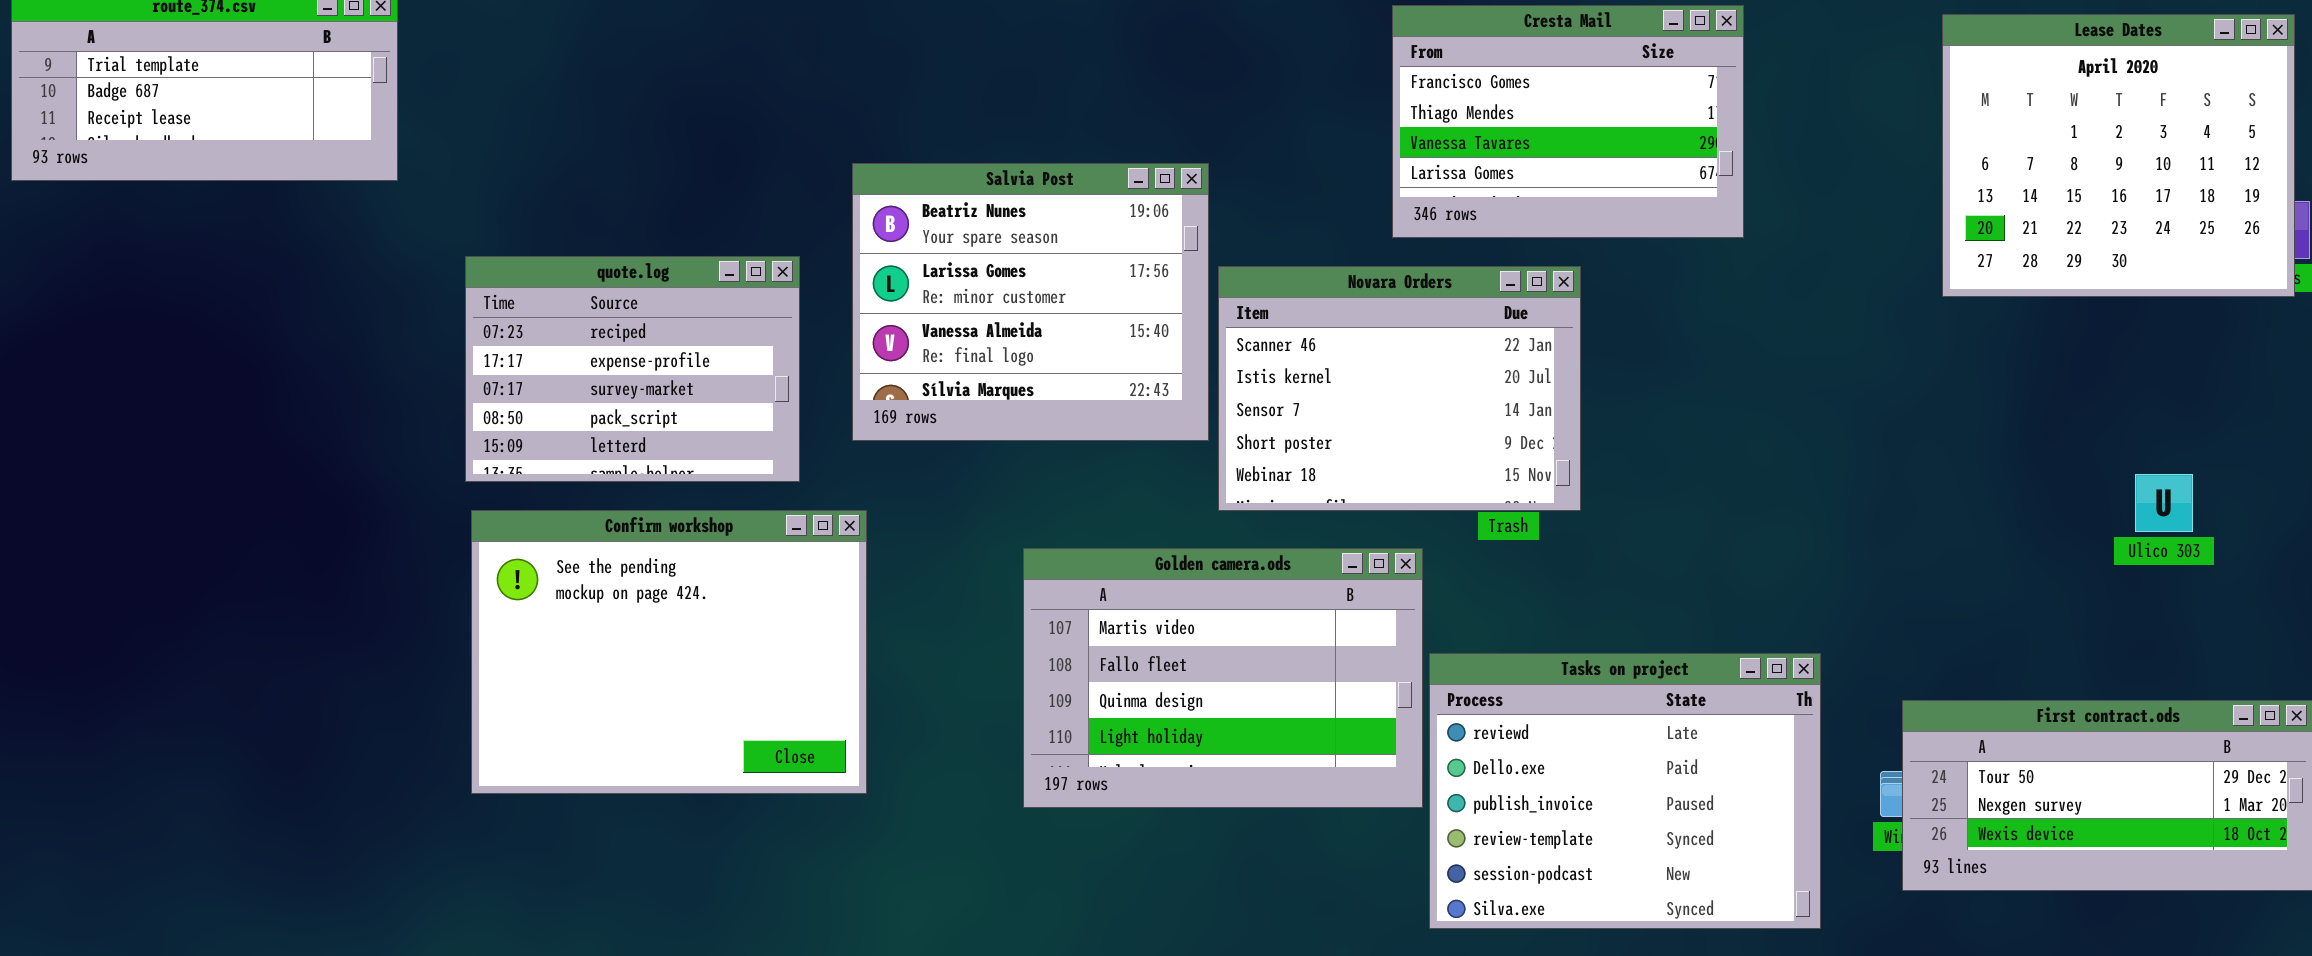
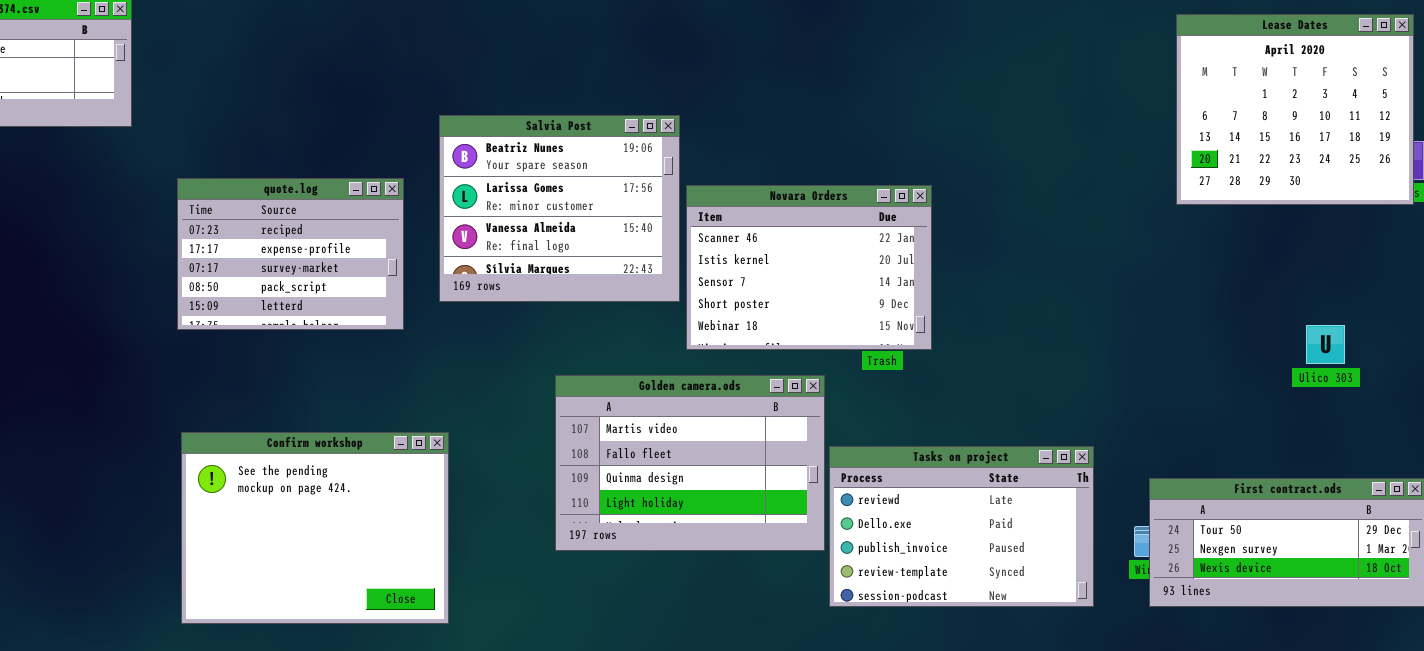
Cresta Mail: [1392,5,1744,238] -> none, closed
Confirm workshop: [471,510,867,794] -> [181,432,449,624], moved
Tasks on project: [1429,653,1821,929] -> [829,446,1094,607], resized

